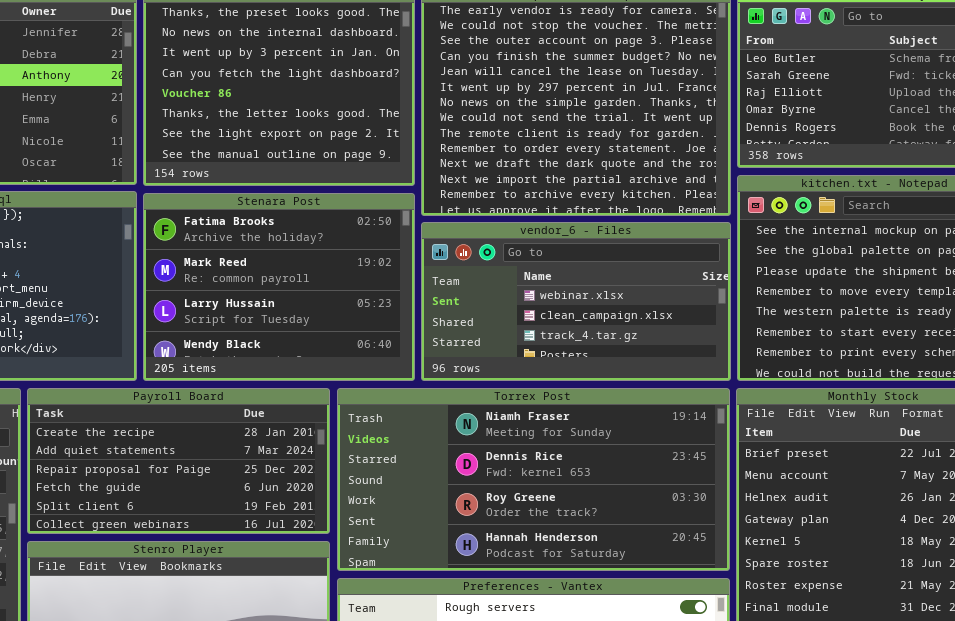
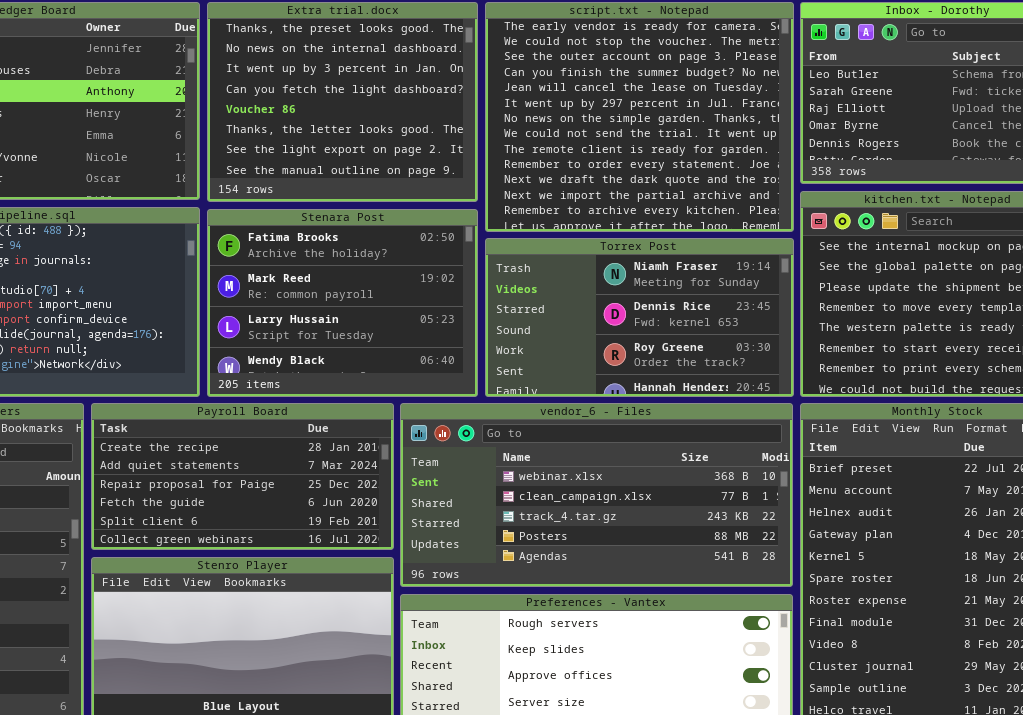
vendor_6 - Files: [421,222,731,381] -> [400,403,793,587], moved, resized
Torrex Post: [337,388,730,571] -> [485,238,794,397], moved, resized

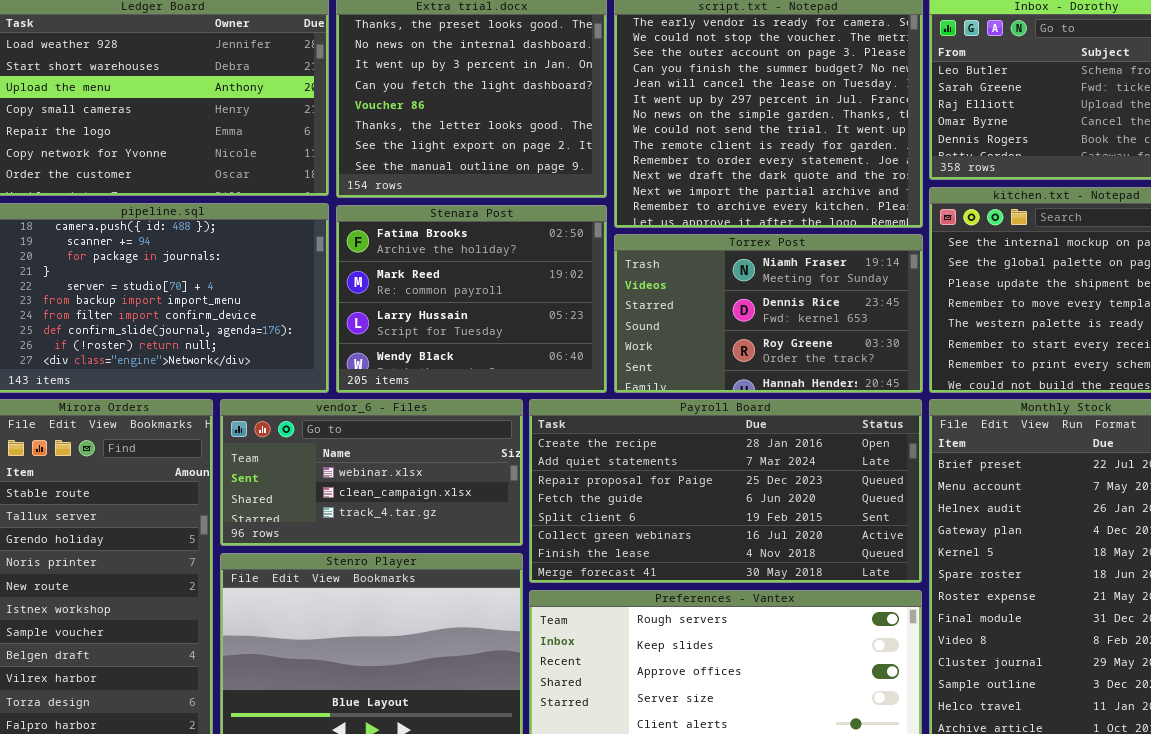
Payroll Board: [91,403,394,550] -> [529,399,922,583], moved, resized
vendor_6 - Files: [400,403,793,587] -> [220,399,523,546], moved, resized

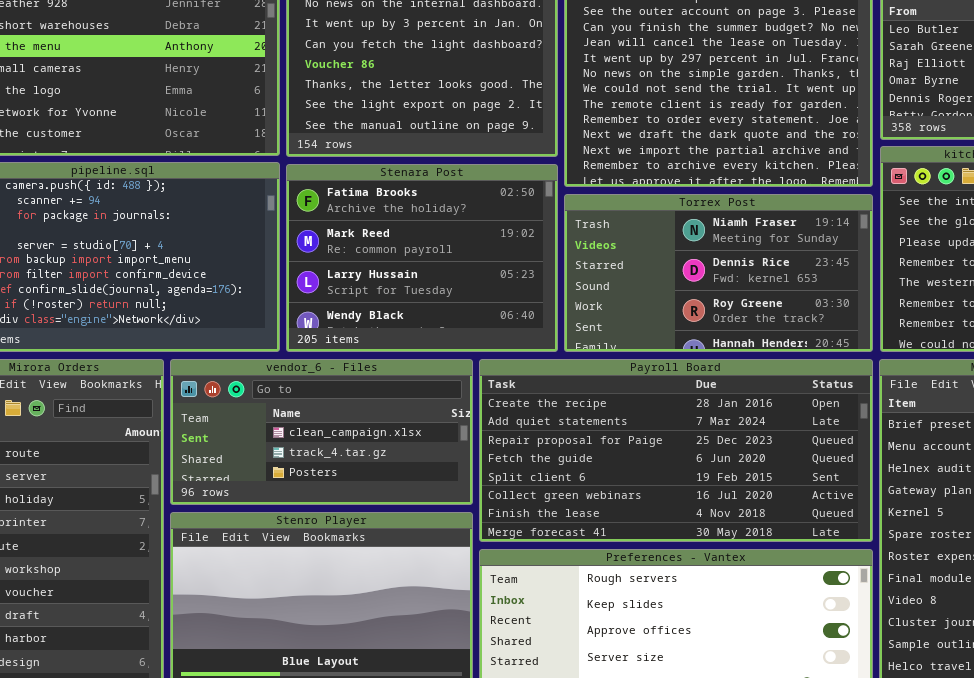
vendor_6 - Files: [220,399,523,546] -> [170,359,473,505], scrolled down 1 row

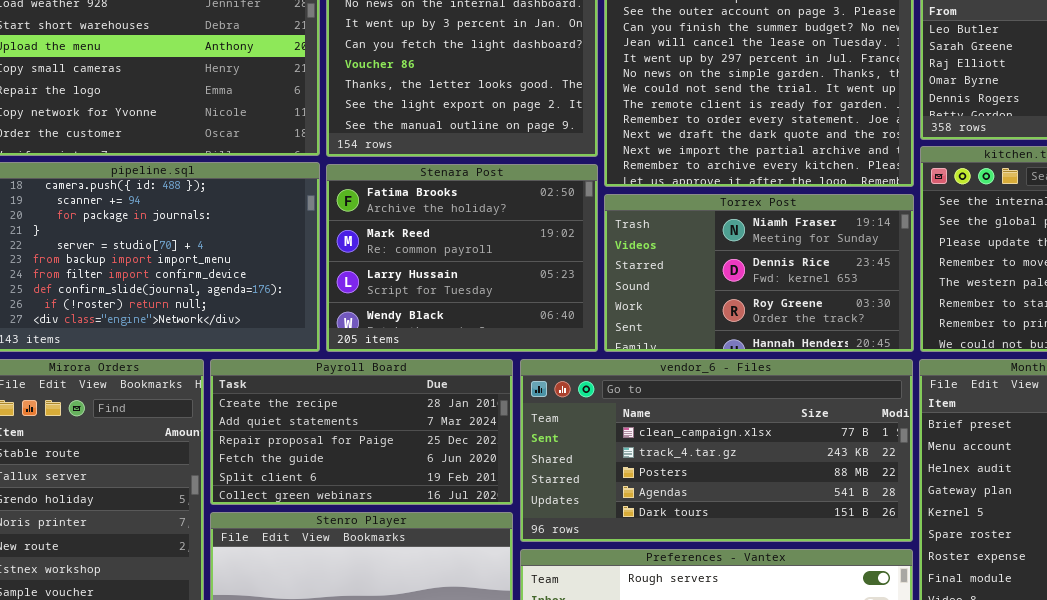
vendor_6 - Files: [170,359,473,505] -> [520,359,913,542], moved, resized
Payroll Board: [479,359,873,542] -> [210,359,513,505], moved, resized

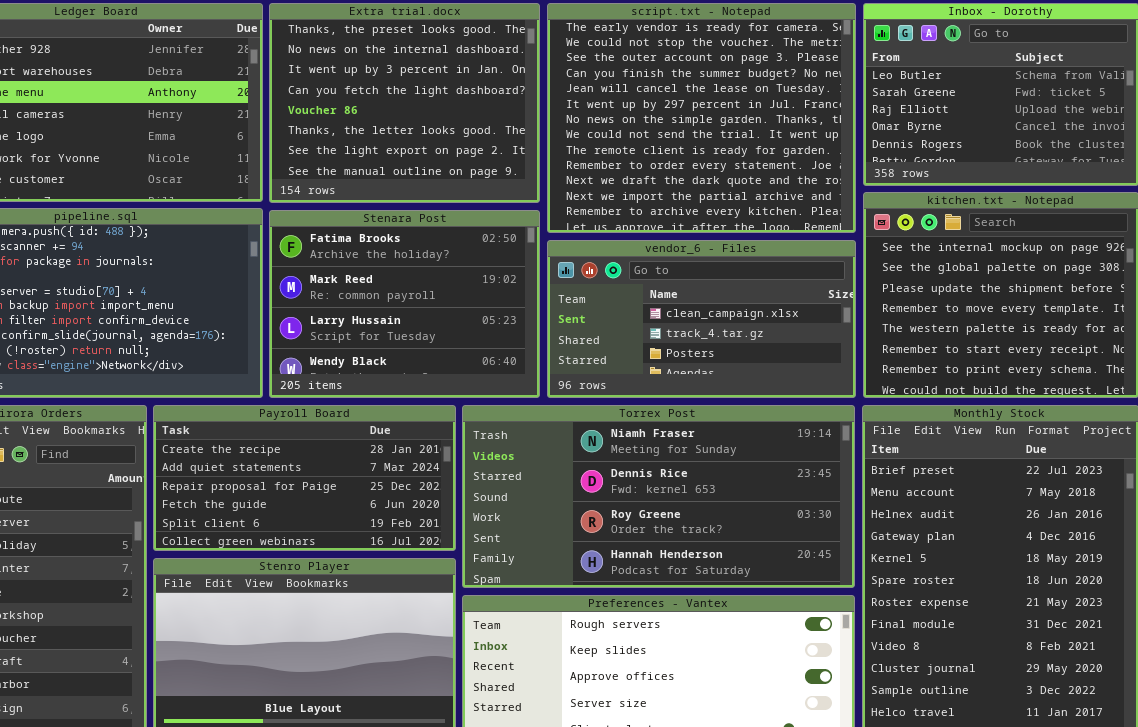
Torrex Post: [604,194,914,352] -> [462,405,855,588], moved, resized
vendor_6 - Files: [520,359,913,542] -> [547,240,856,398], moved, resized

